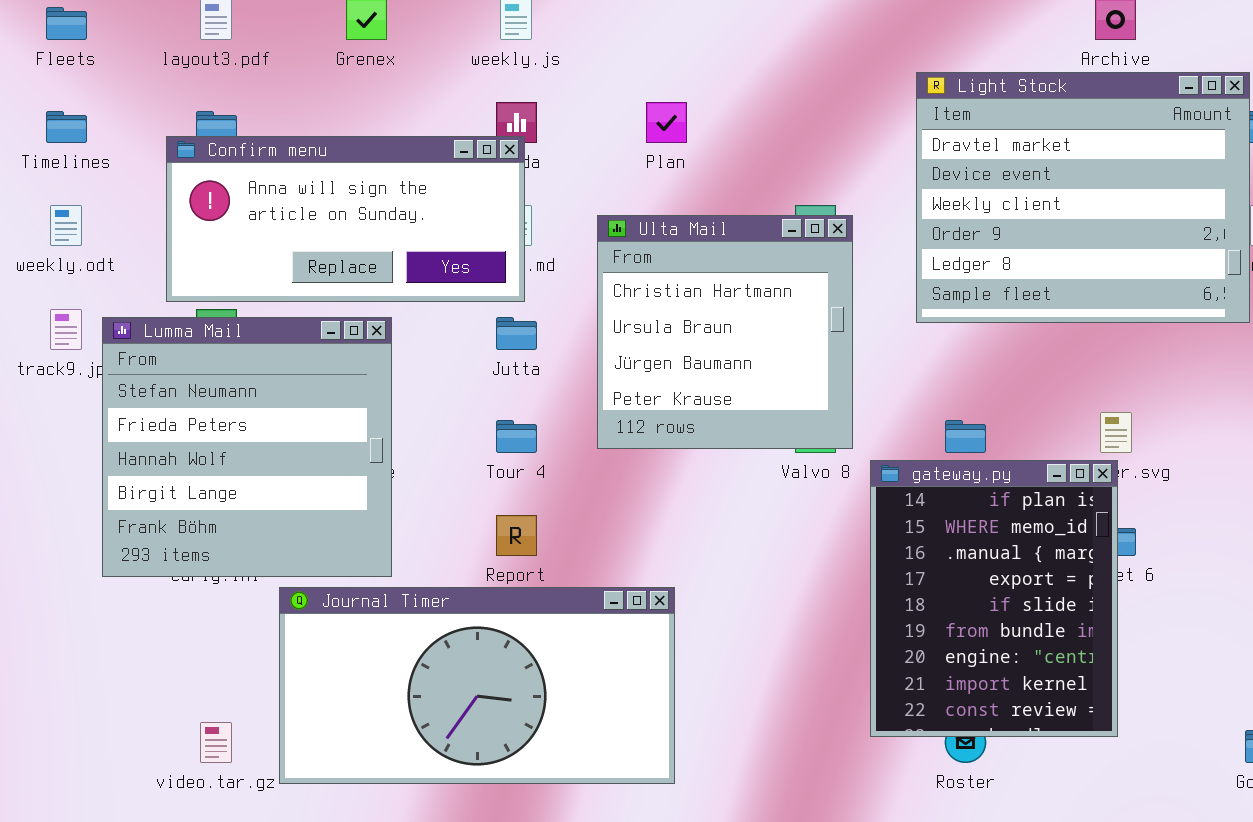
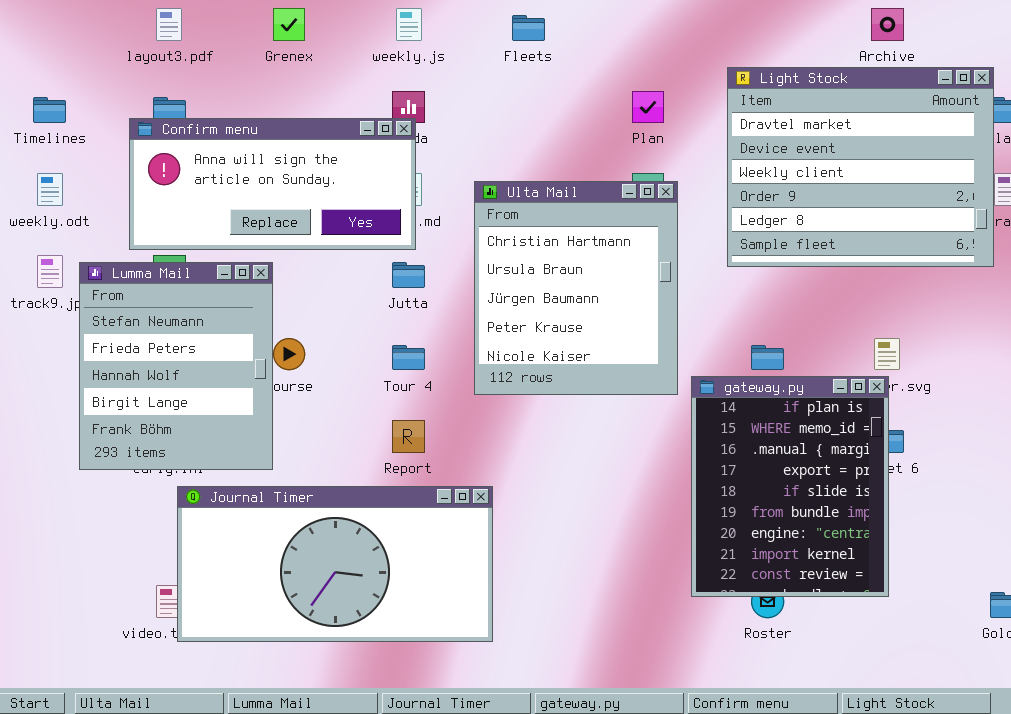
Fleets: [46,7,87,40] -> [512,15,545,41], moved
Plan: [646,102,687,143] -> [632,91,664,123], moved
Ulta Mail: [597,215,853,449] -> [474,181,678,395], resized
Lumma Mail: [102,317,392,577] -> [79,262,273,470], resized
Journal Timer: [279,587,675,784] -> [177,486,493,642], moved

